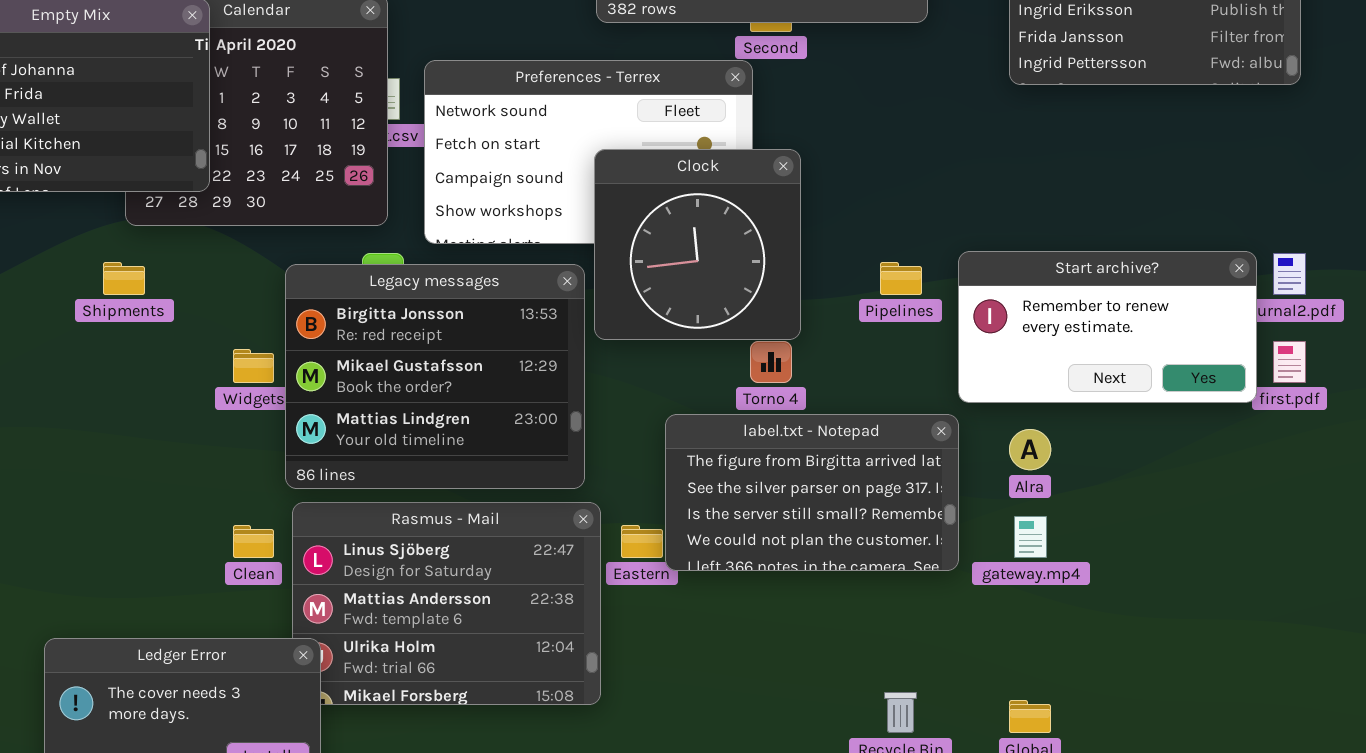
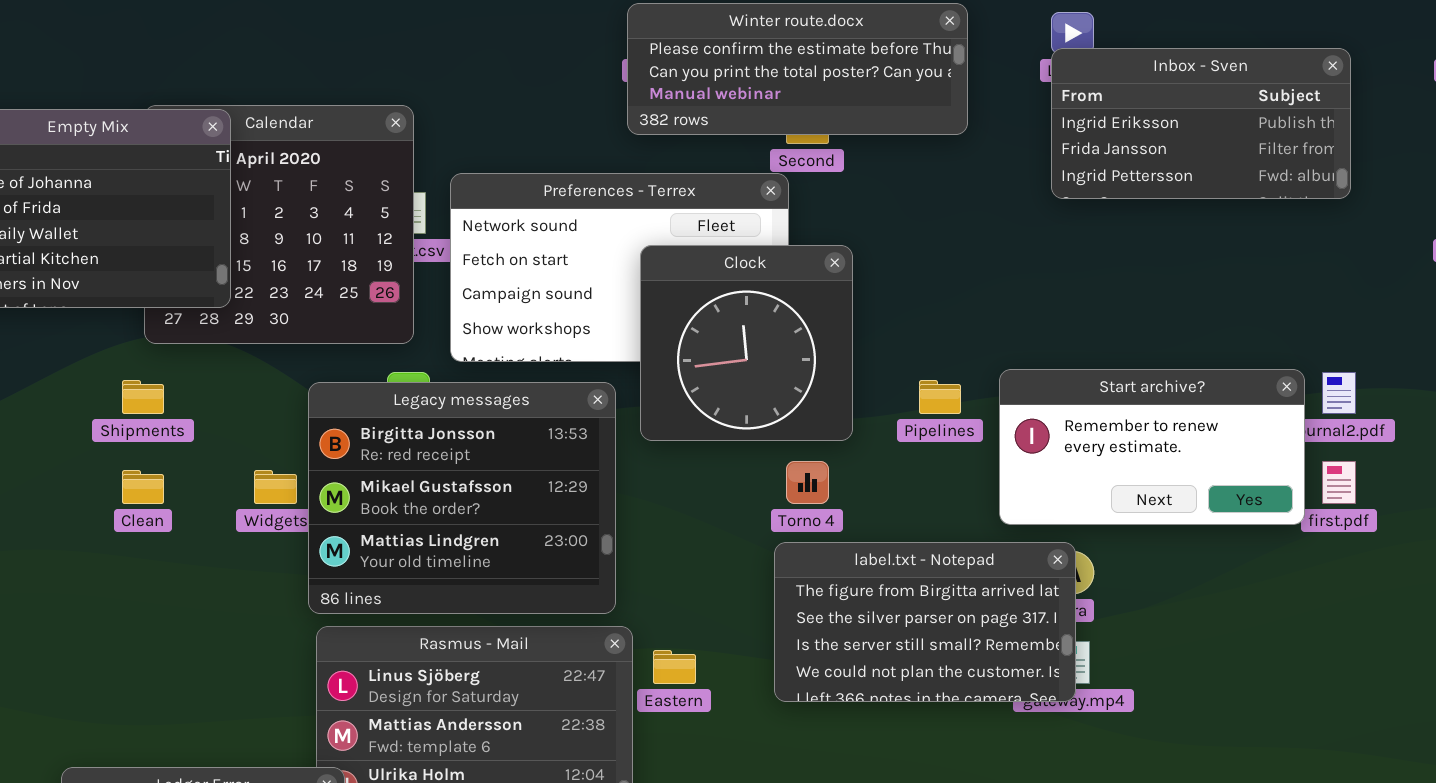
Clock: [594,149,801,340] -> [640,245,853,441], moved
label.txt - Notepad: [665,414,959,571] -> [774,542,1076,702], moved
Clean: [233,525,274,558] -> [122,470,164,504], moved

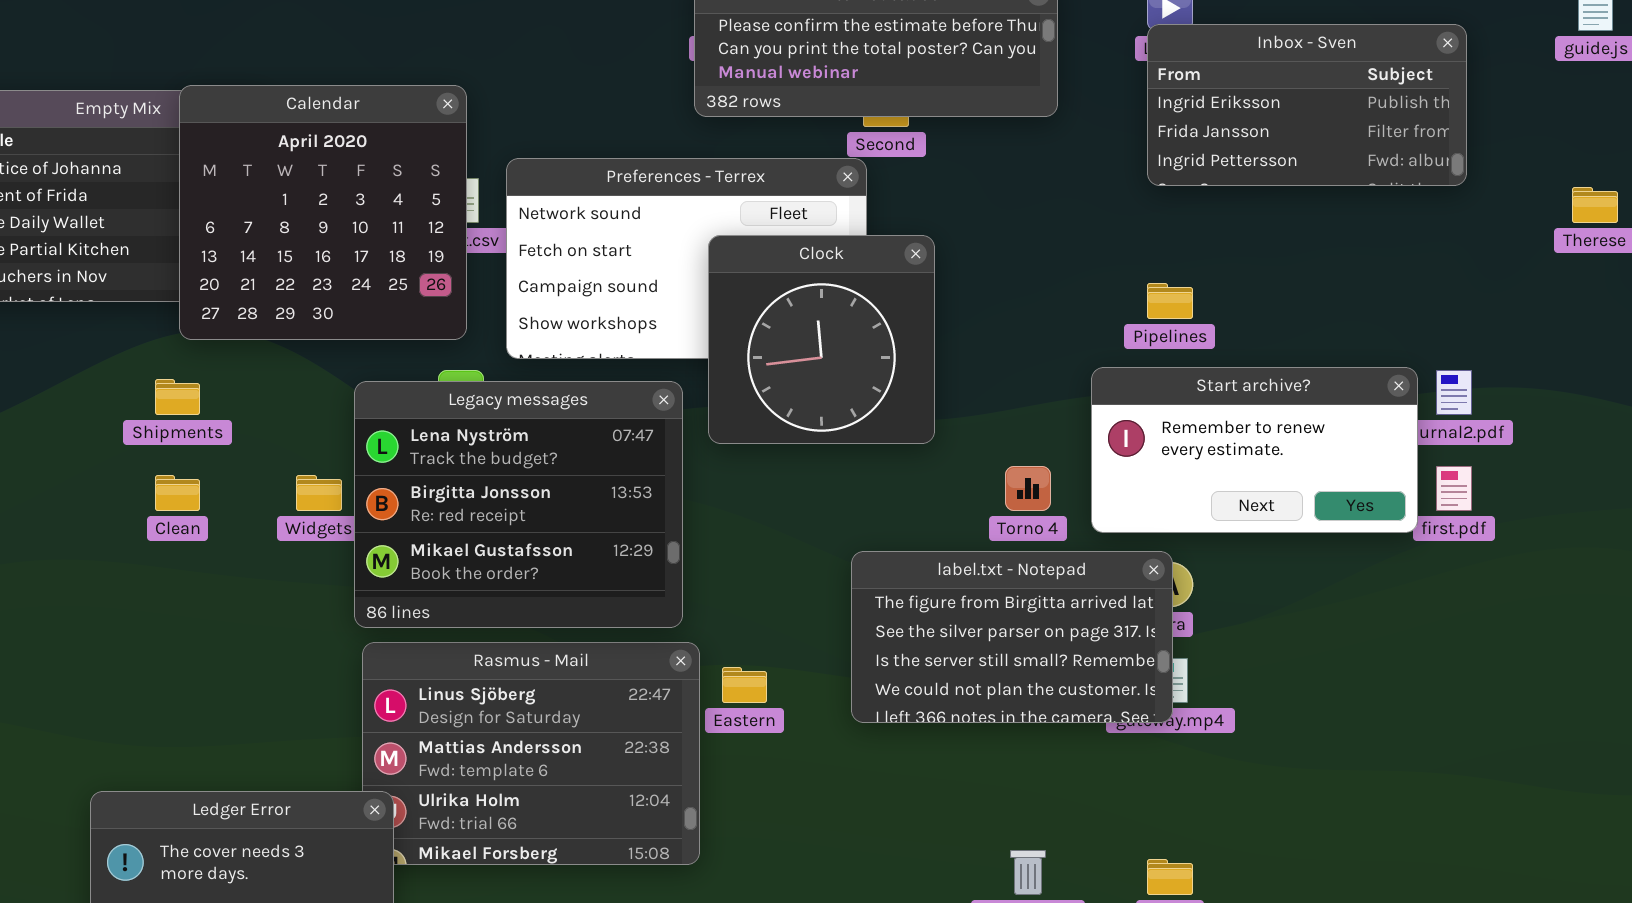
Calendar: [144,105,414,344] -> [179,85,467,340], raised
Pipelines: [919,380,961,414] -> [1147,283,1193,319], moved
Legacy messages: [308,382,616,614] -> [354,381,683,628], scrolled up 1 row
Torno 4: [786,461,829,504] -> [1005,466,1051,511], moved

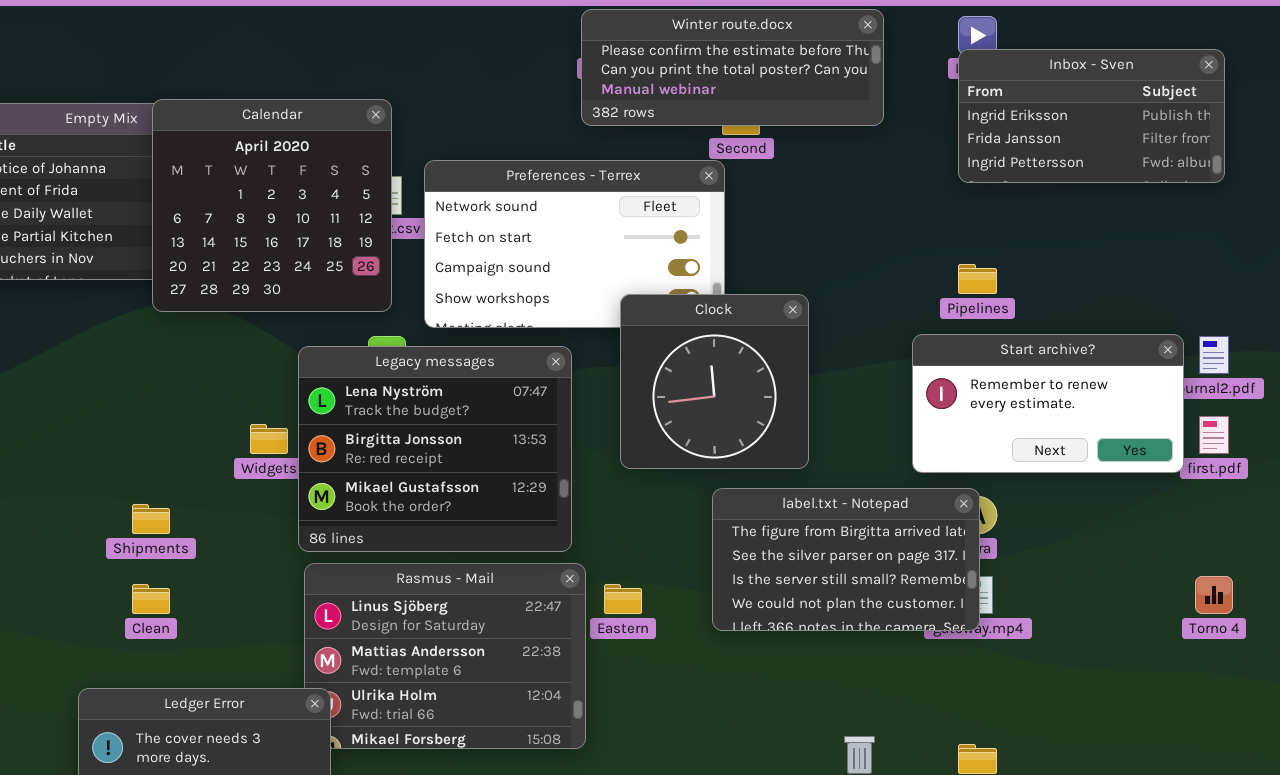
Clock: [708,235,935,444] -> [620,294,809,469], moved
Shipments: [155,379,200,415] -> [132,504,170,534], moved
Torno 4: [1005,466,1051,511] -> [1195,576,1233,614], moved
Clean: [155,475,200,511] -> [132,584,170,614], moved

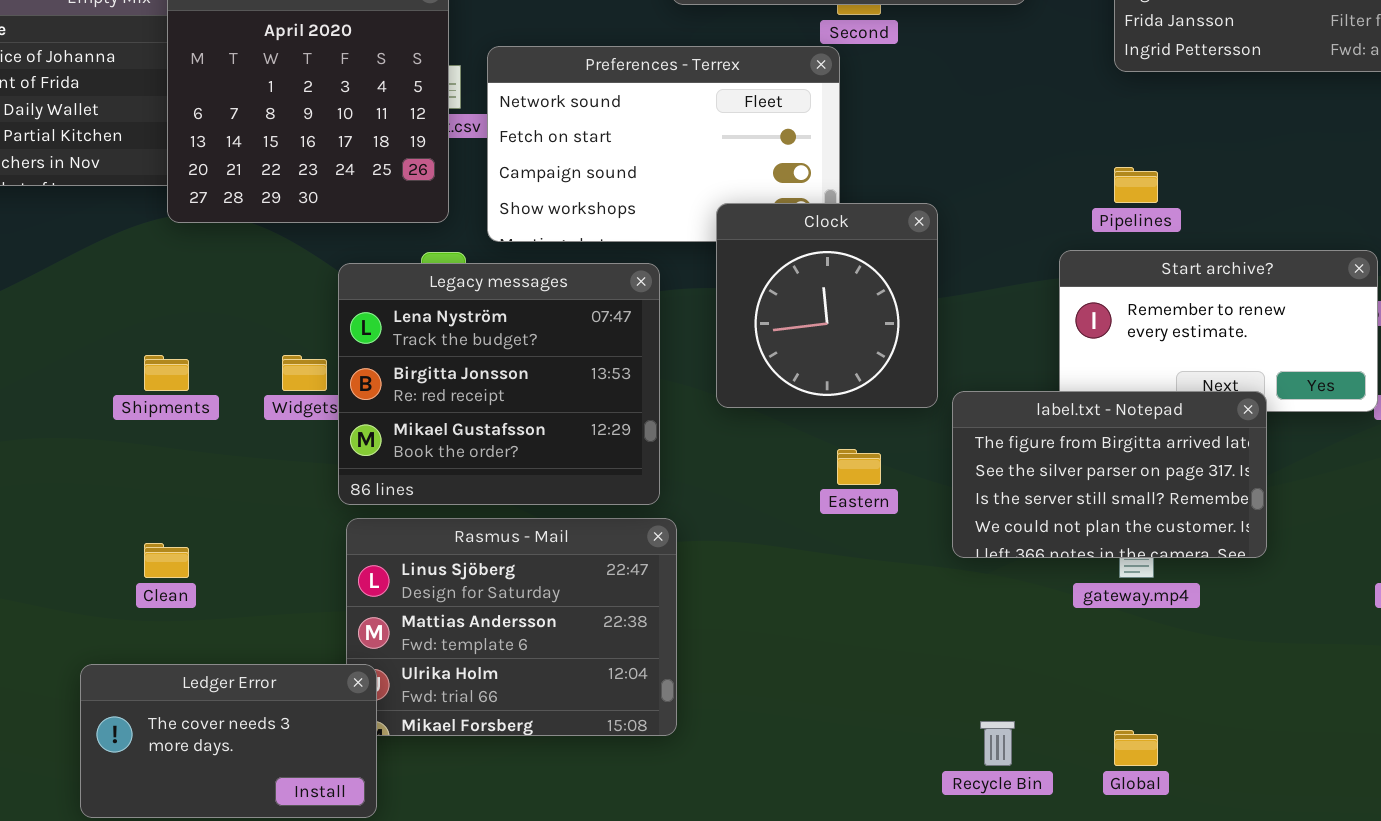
label.txt - Notepad: [712,488,980,631] -> [952,391,1267,558], moved
Shipments: [132,504,170,534] -> [144,355,189,391], moved
Eastern: [604,584,642,614] -> [837,449,881,485], moved

